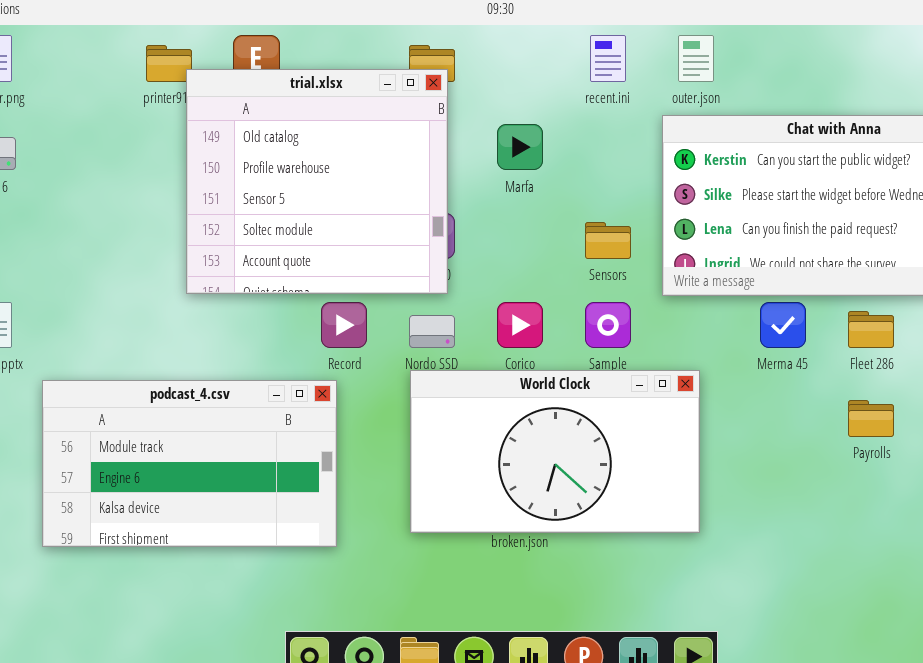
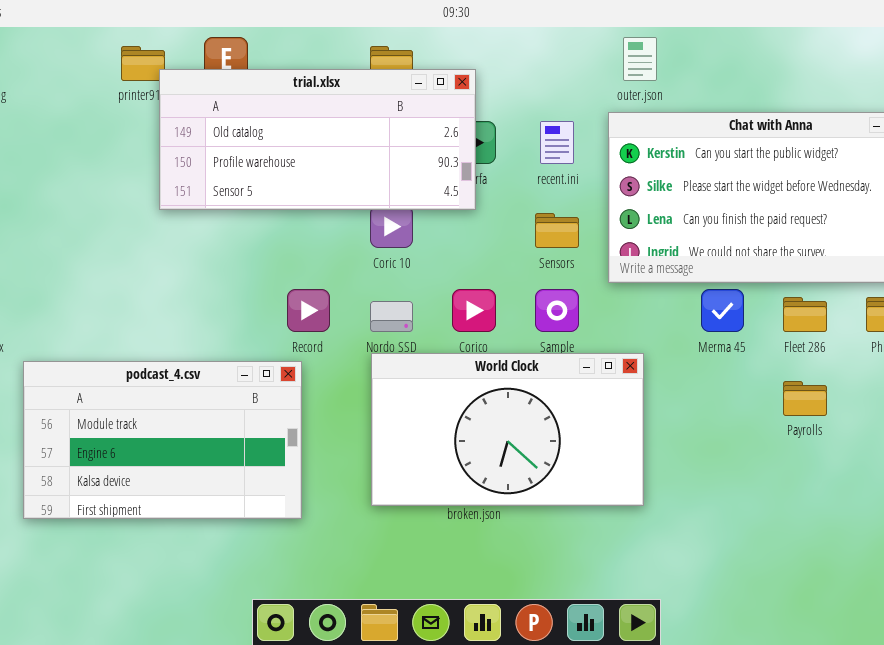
recent.ini: [590,35,626,82] -> [540,121,574,164], moved
trial.xlsx: [186,69,448,294] -> [159,69,476,210], resized

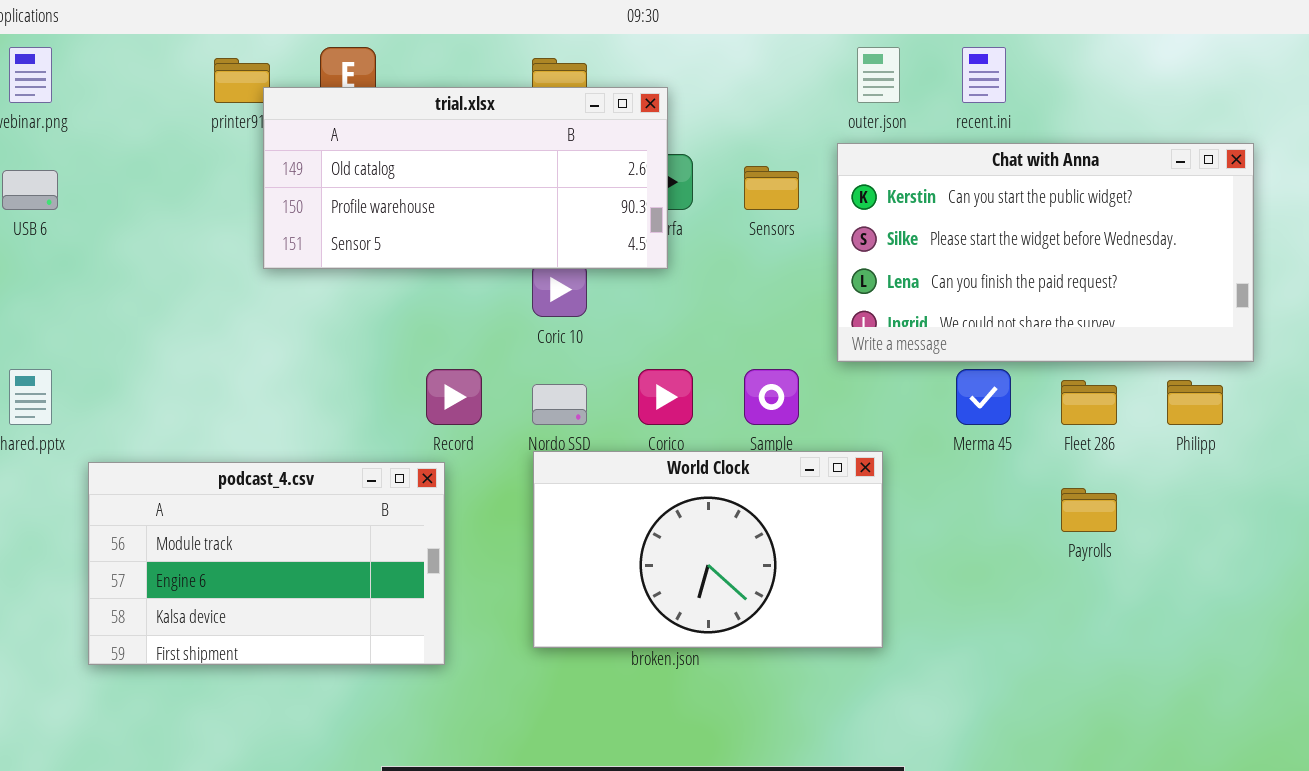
recent.ini: [540,121,574,164] -> [962,47,1006,103], moved
Sensors: [535,213,579,248] -> [744,166,799,210], moved

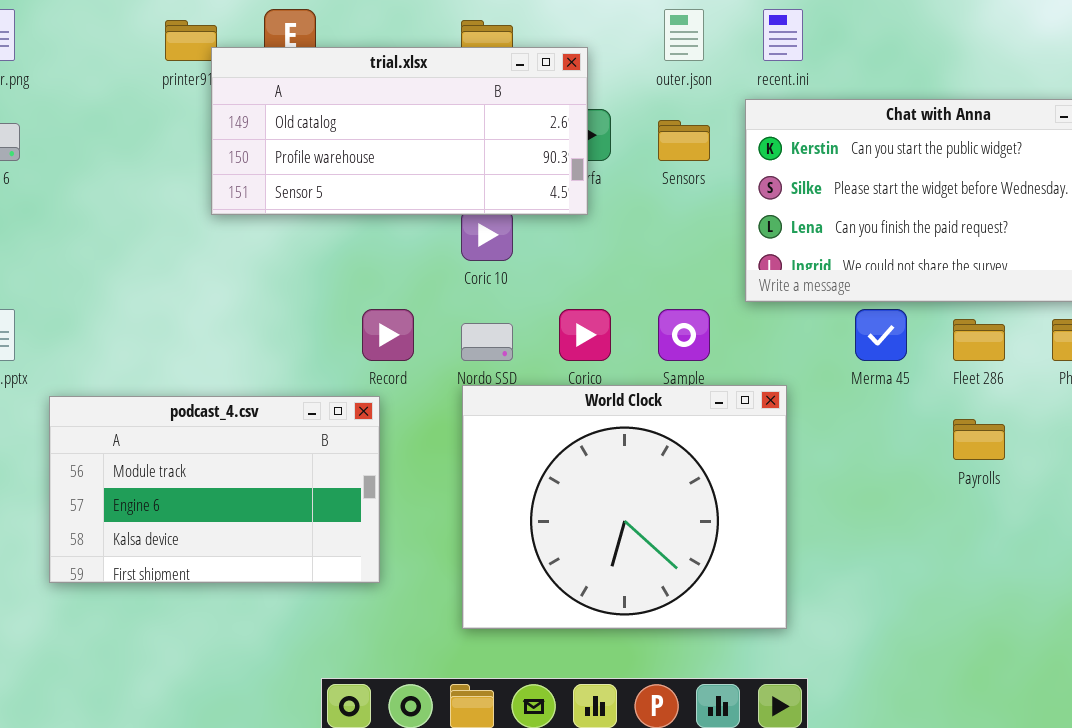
outer.json: [857,47,900,103] -> [664,9,704,61], moved
recent.ini: [962,47,1006,103] -> [763,9,803,61], moved
World Clock: [533,451,883,648] -> [462,385,787,629], resized

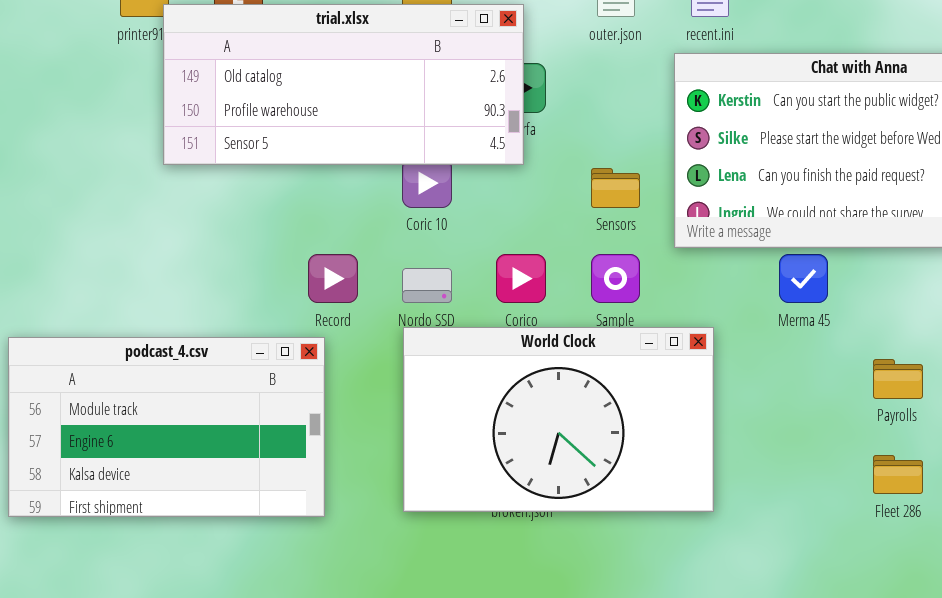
Sensors: [658,120,710,161] -> [591,168,640,208], moved
Fleet 286: [953,319,1005,361] -> [873,455,923,494], moved
World Clock: [462,385,787,629] -> [403,327,714,512], resized

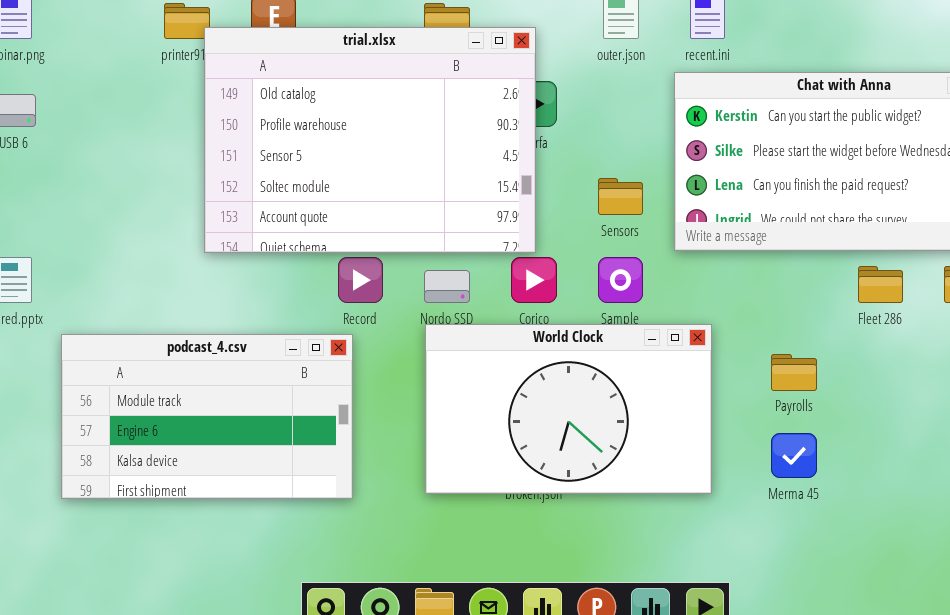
trial.xlsx: [163,4,524,165] -> [204,27,536,253], resized
Merma 45: [779,254,828,303] -> [771,433,817,478], moved
Payrolls: [873,359,923,399] -> [771,354,817,391], moved
Fleet 286: [873,455,923,494] -> [858,266,903,303], moved

